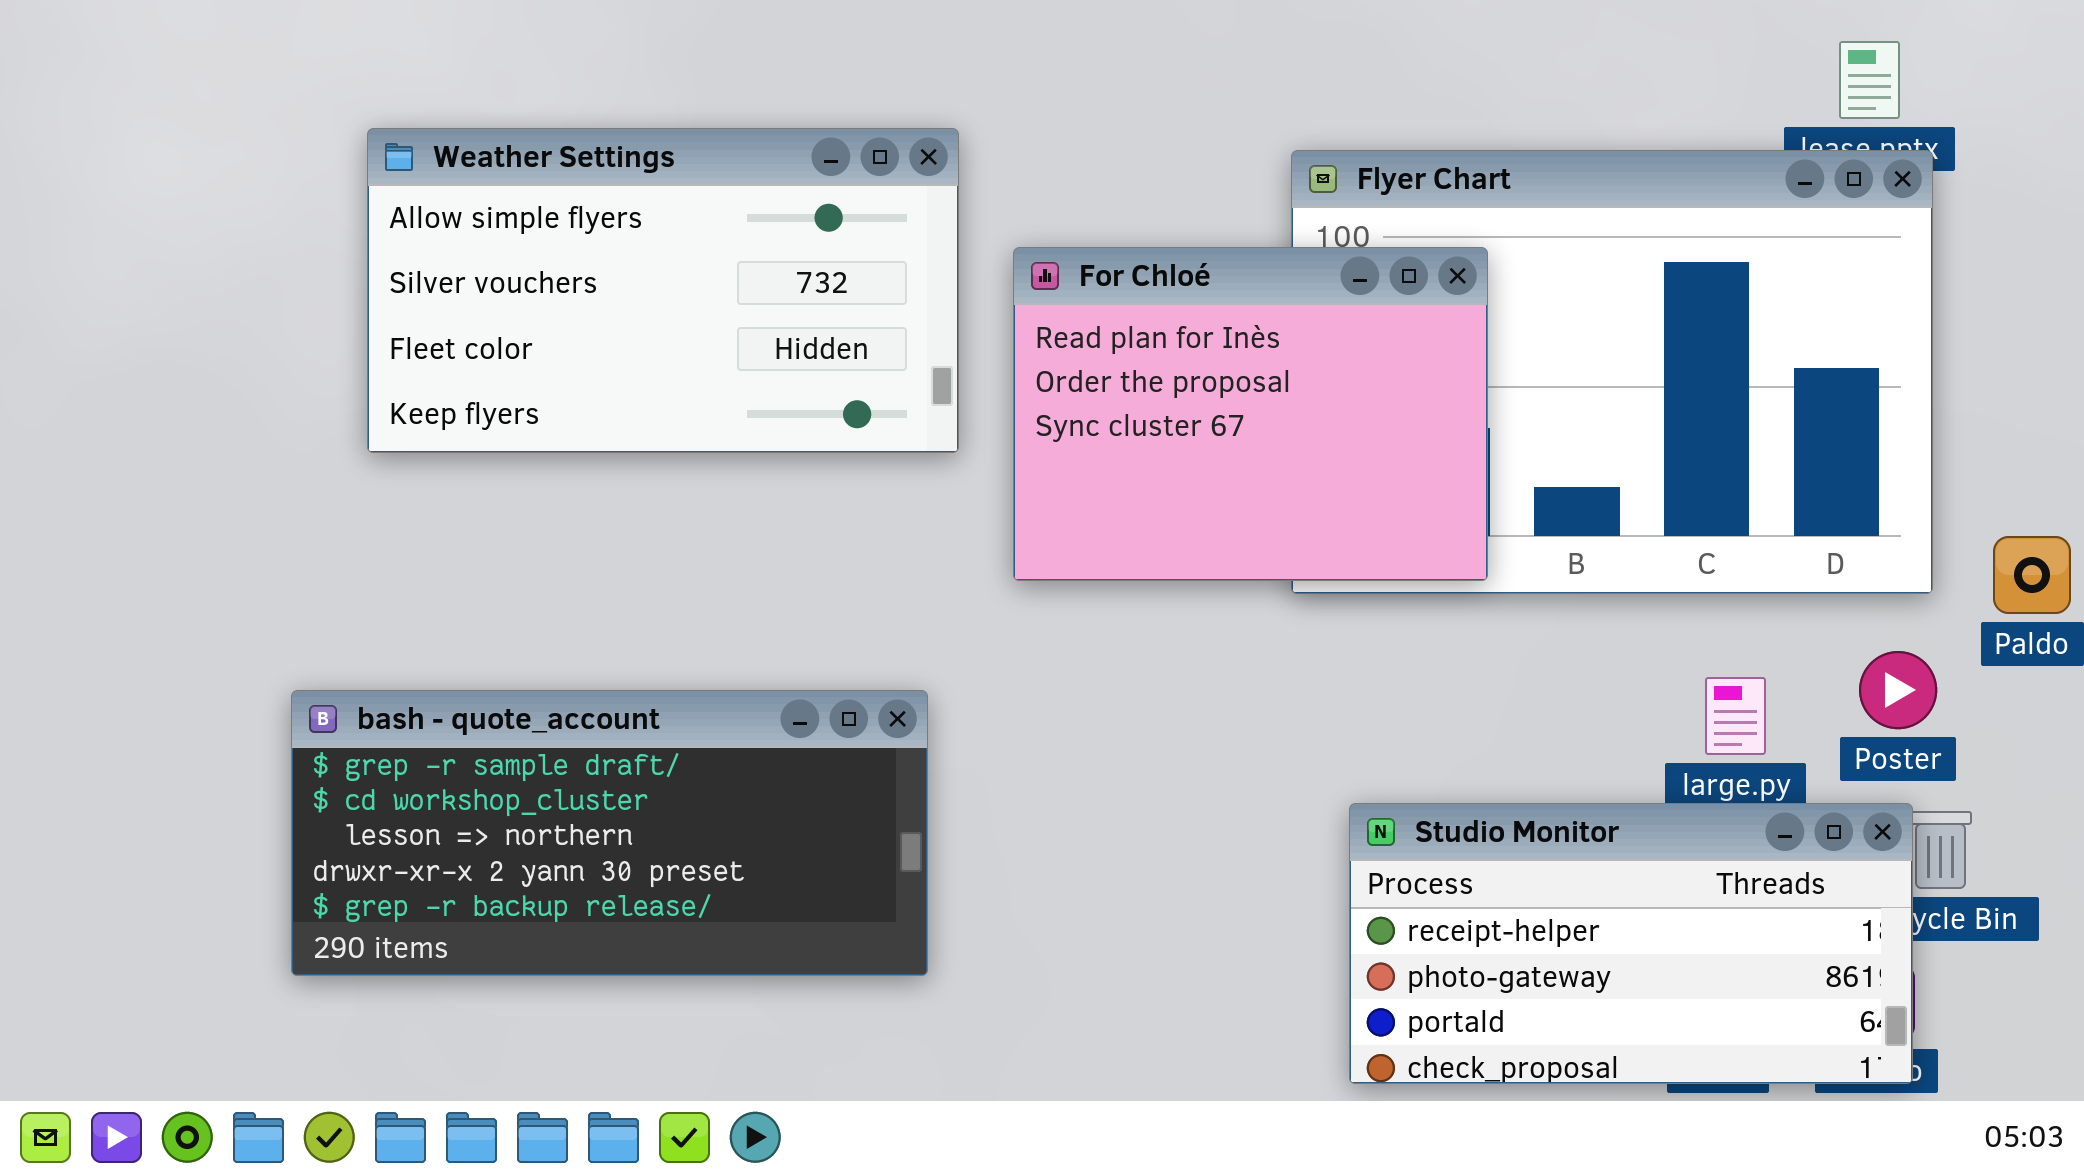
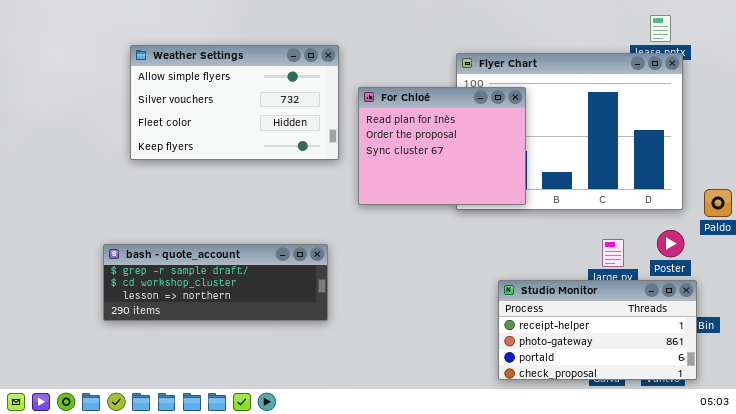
bash - quote_account: [291,690,928,976] -> [103,244,328,321], resized
Studio Monitor: [1349,803,1913,1084] -> [498,280,697,380], moved

